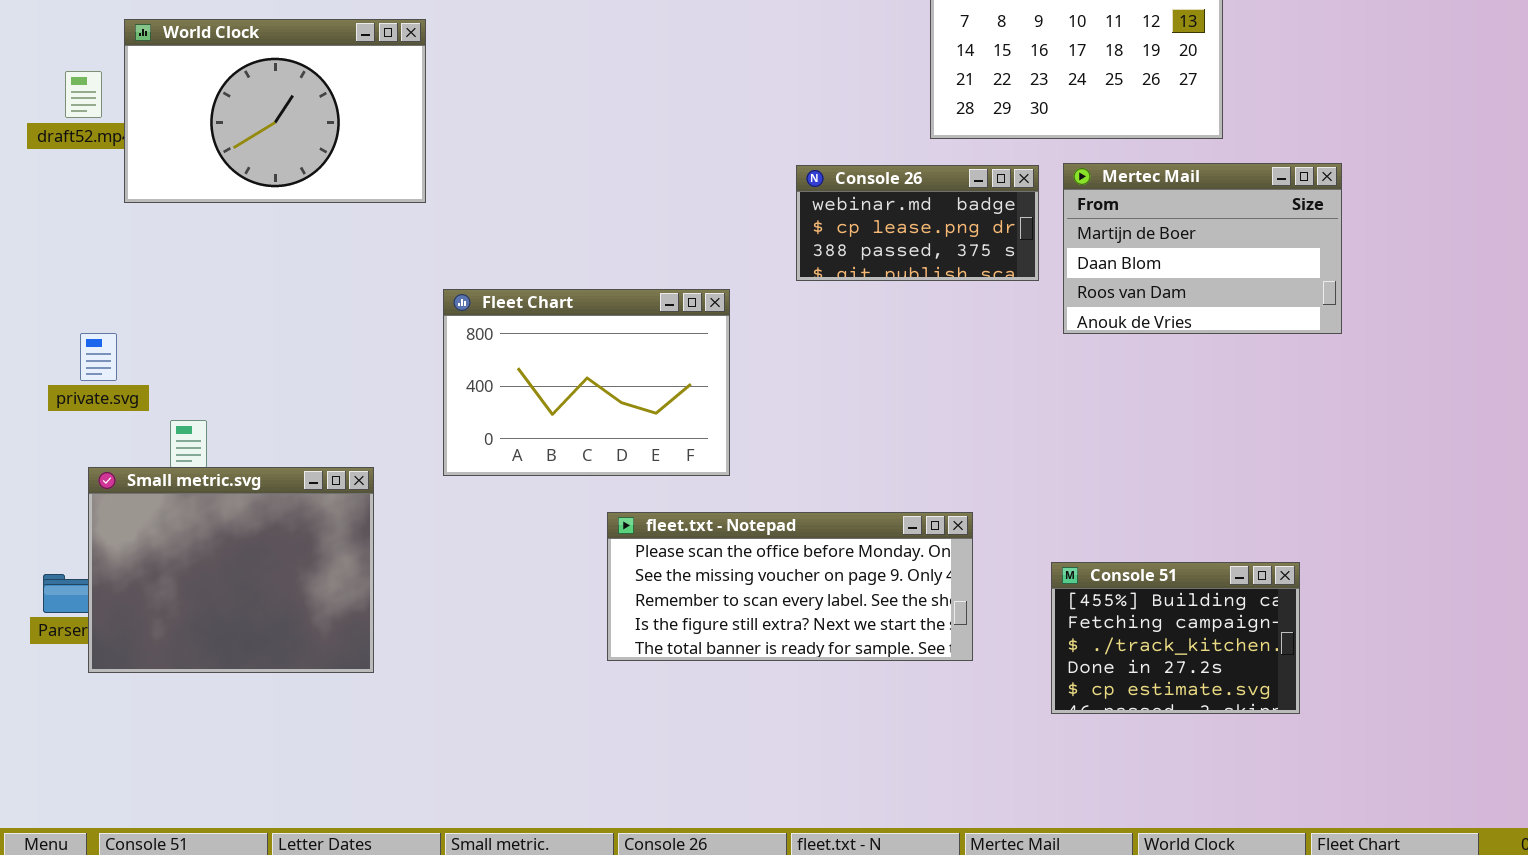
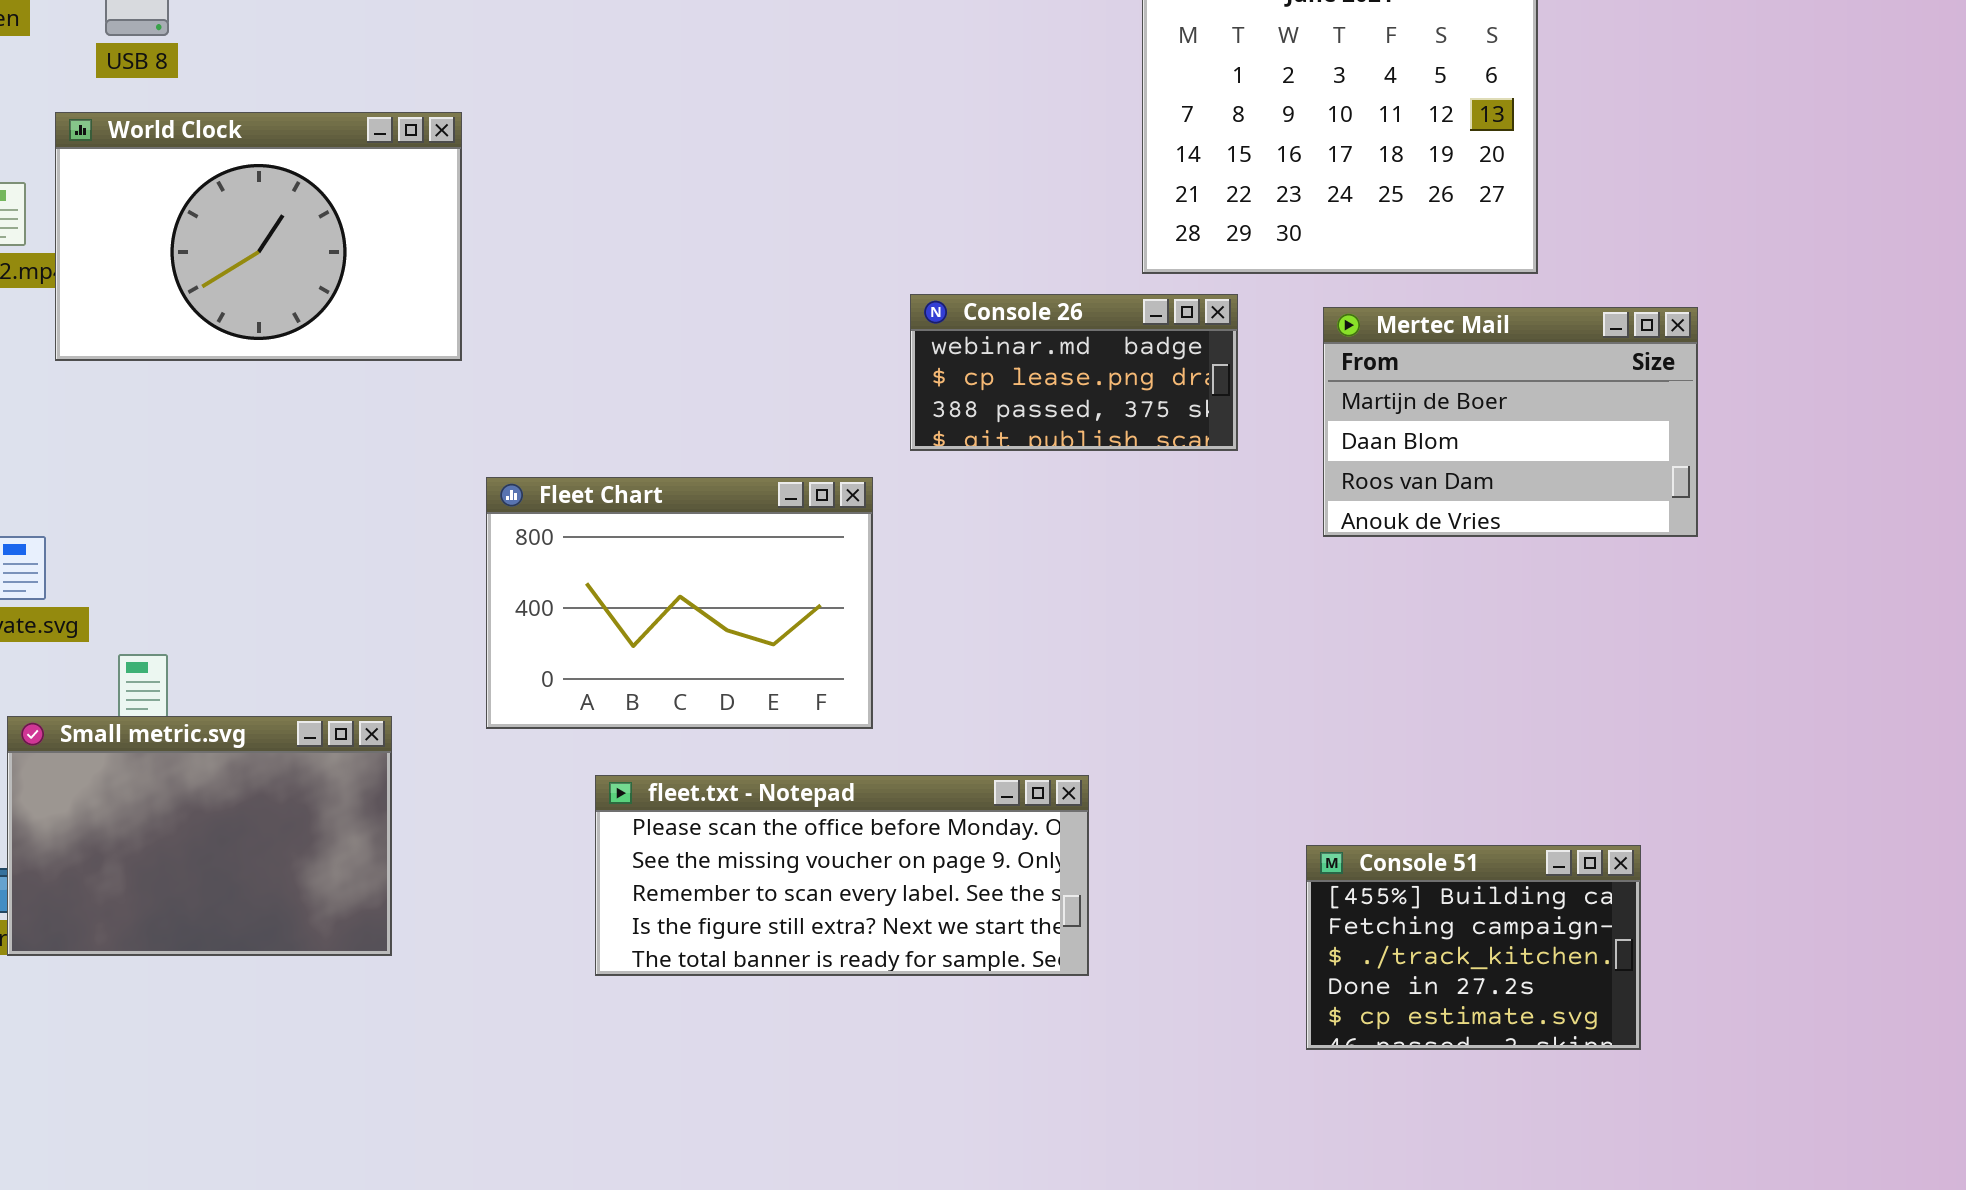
Console 26: [796,165,1039,281] -> [910,294,1238,451], moved
Small metric.svg: [88,467,374,673] -> [7,716,392,956], resized
fleet.txt - Notepad: [607,512,973,661] -> [595,775,1089,976], moved

